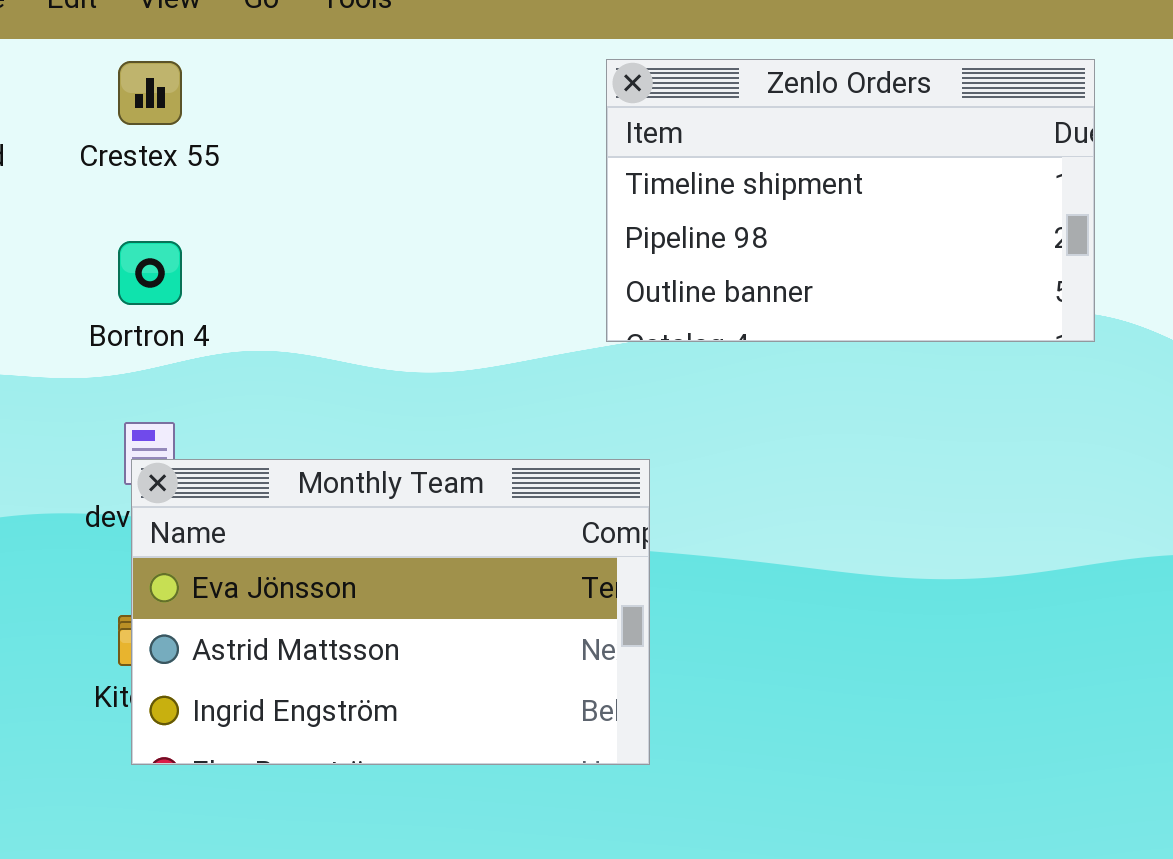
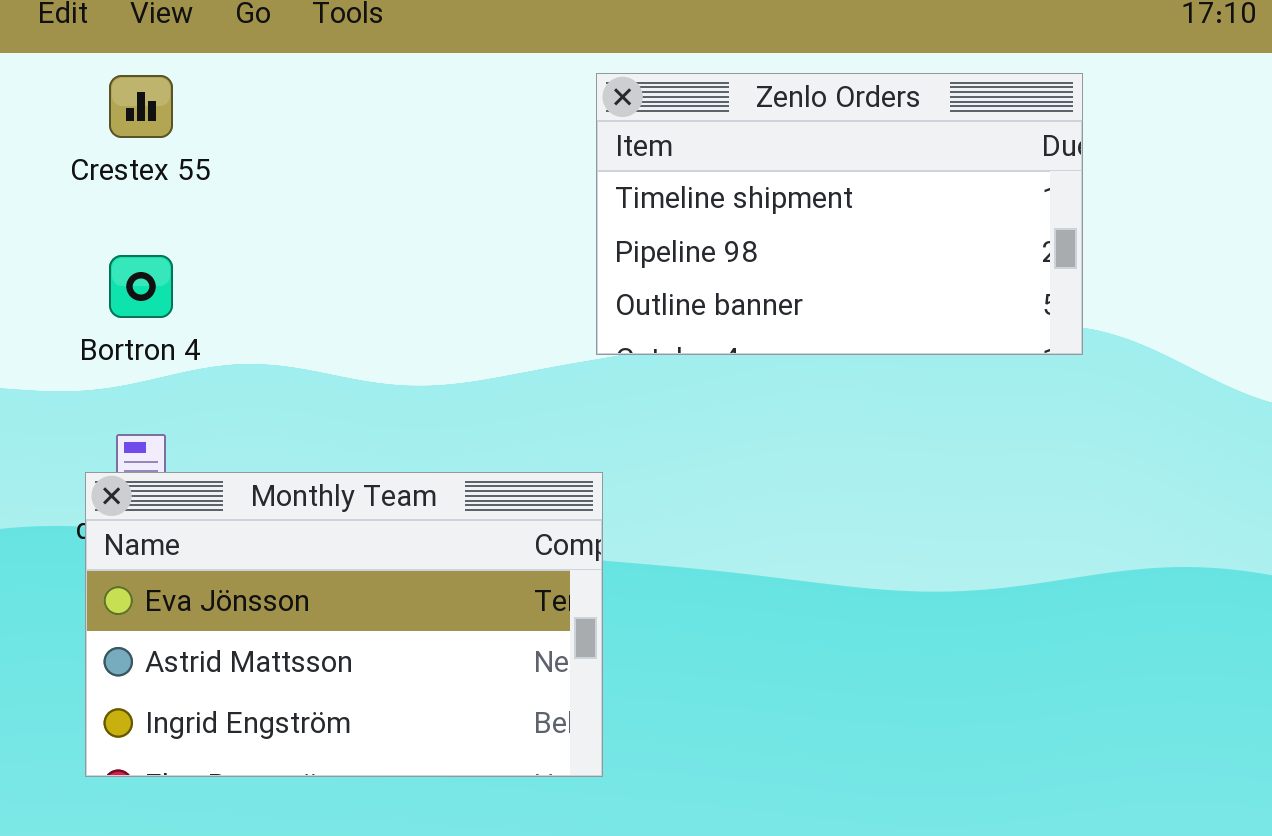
Monthly Team: [131,459,650,765] -> [85,472,603,777], moved

